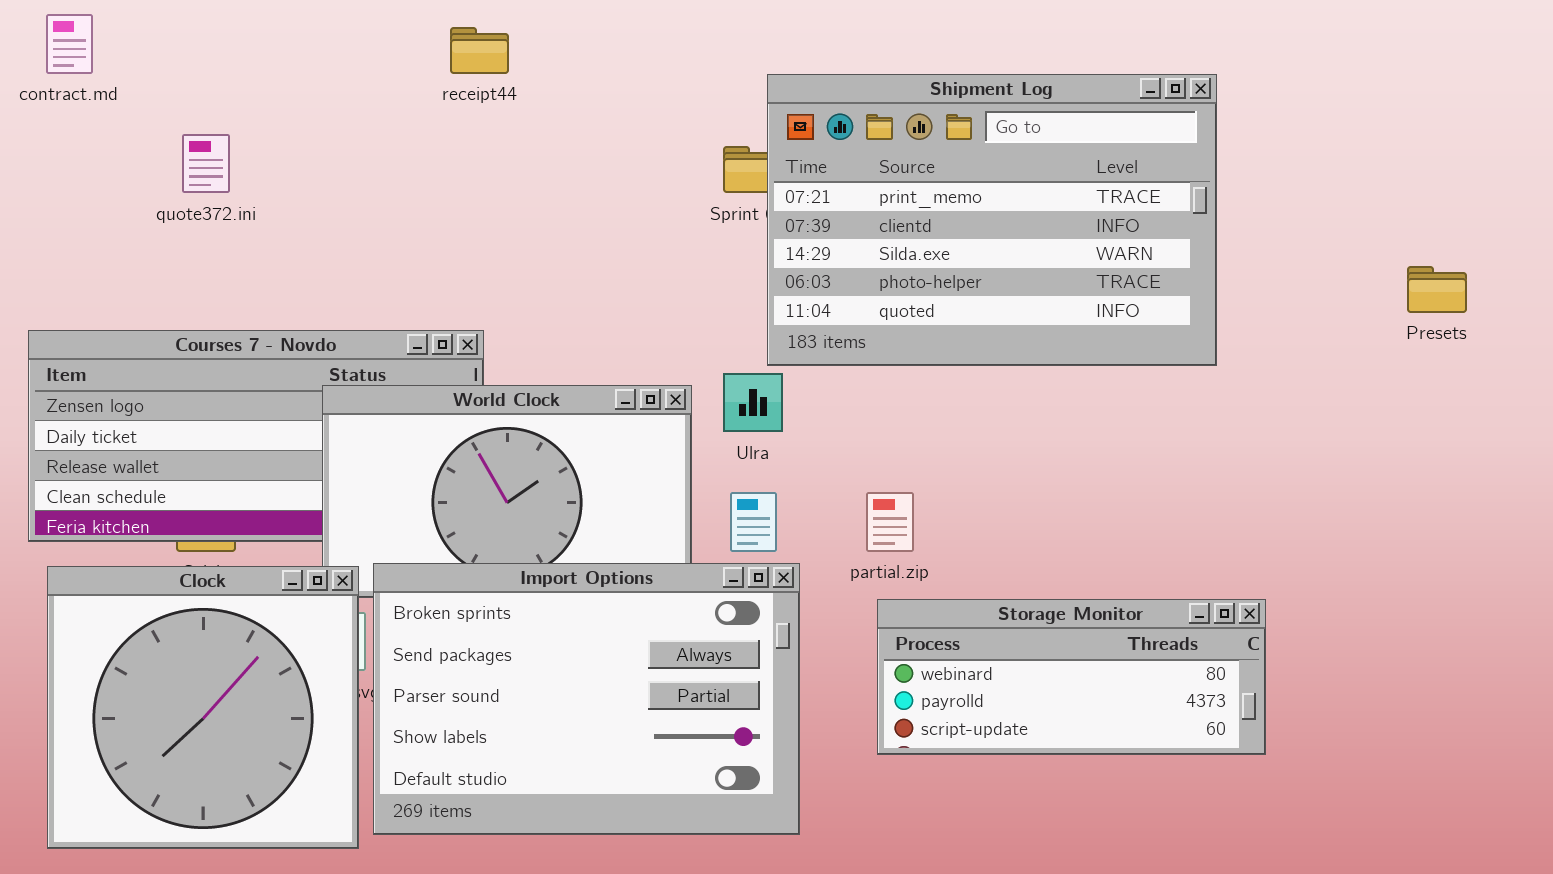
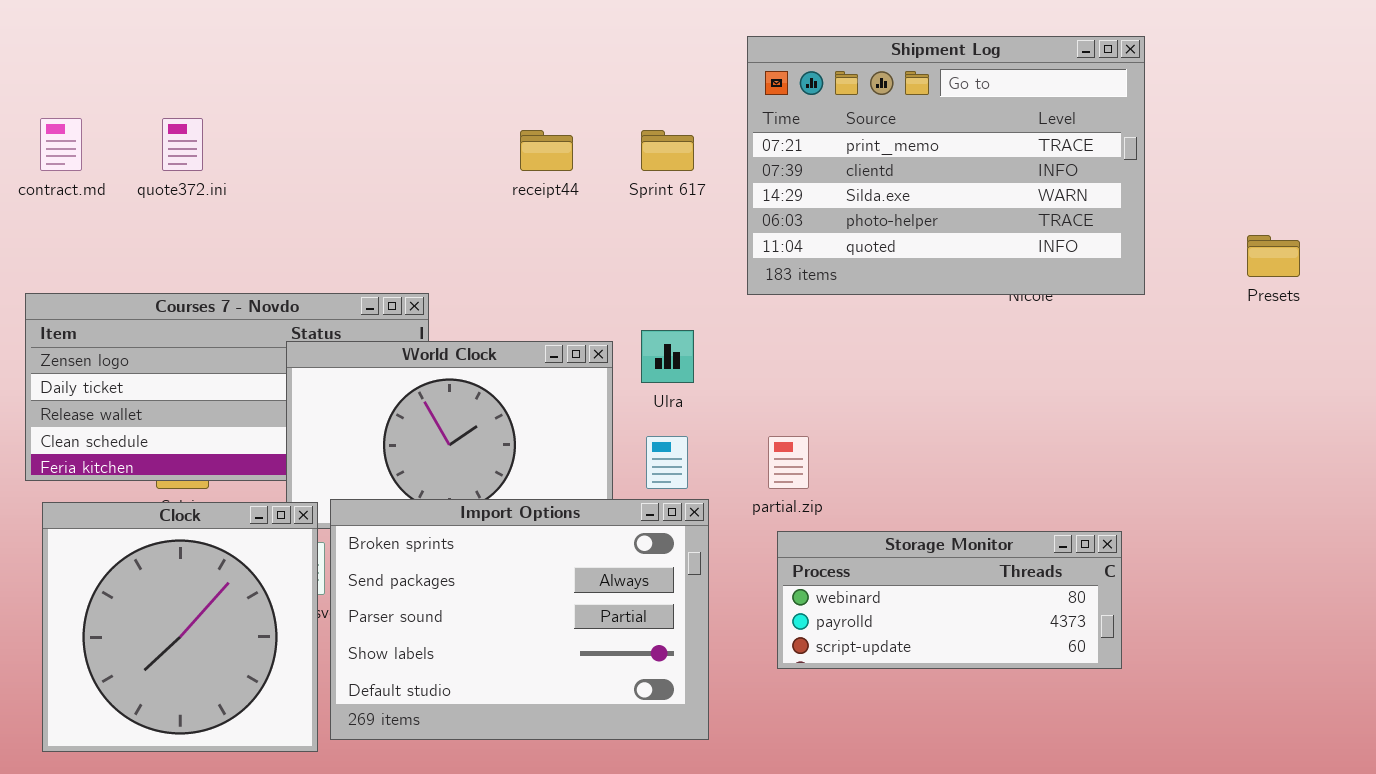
contract.md: [46,14,93,74] -> [40,118,82,171], moved
receipt44: [450,27,509,74] -> [520,130,573,171], moved
Shipment Log: [767,74,1217,366] -> [747,36,1145,295], moved

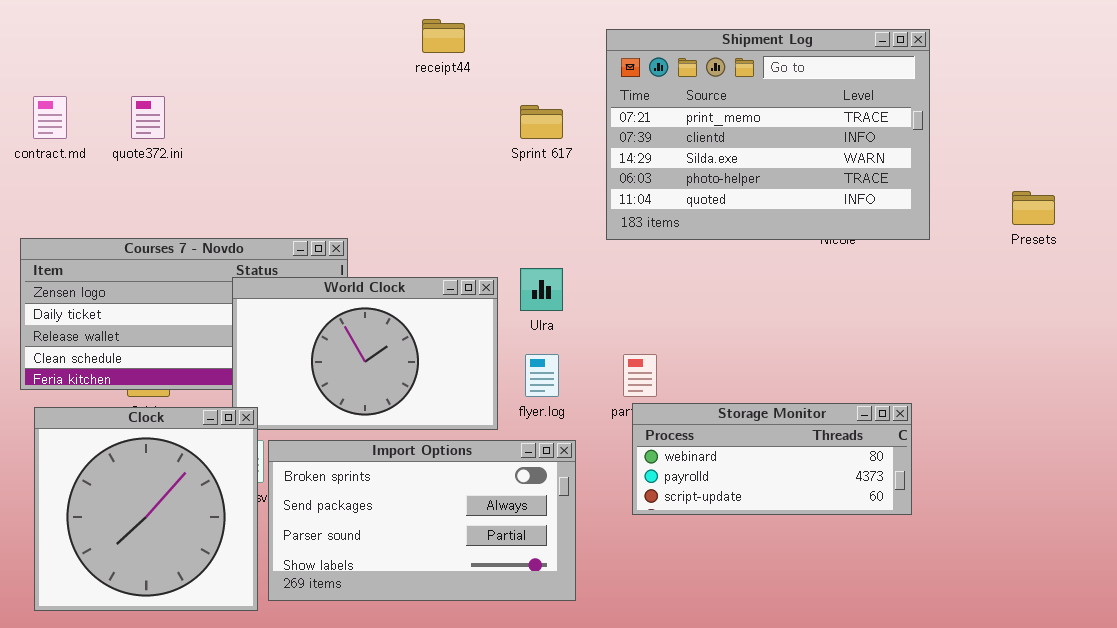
receipt44: [520,130,573,171] -> [422,19,465,53], moved
Import Options: [330,499,709,740] -> [268,440,576,601], resized
Storage Monitor: [777,531,1122,669] -> [632,403,912,515], moved

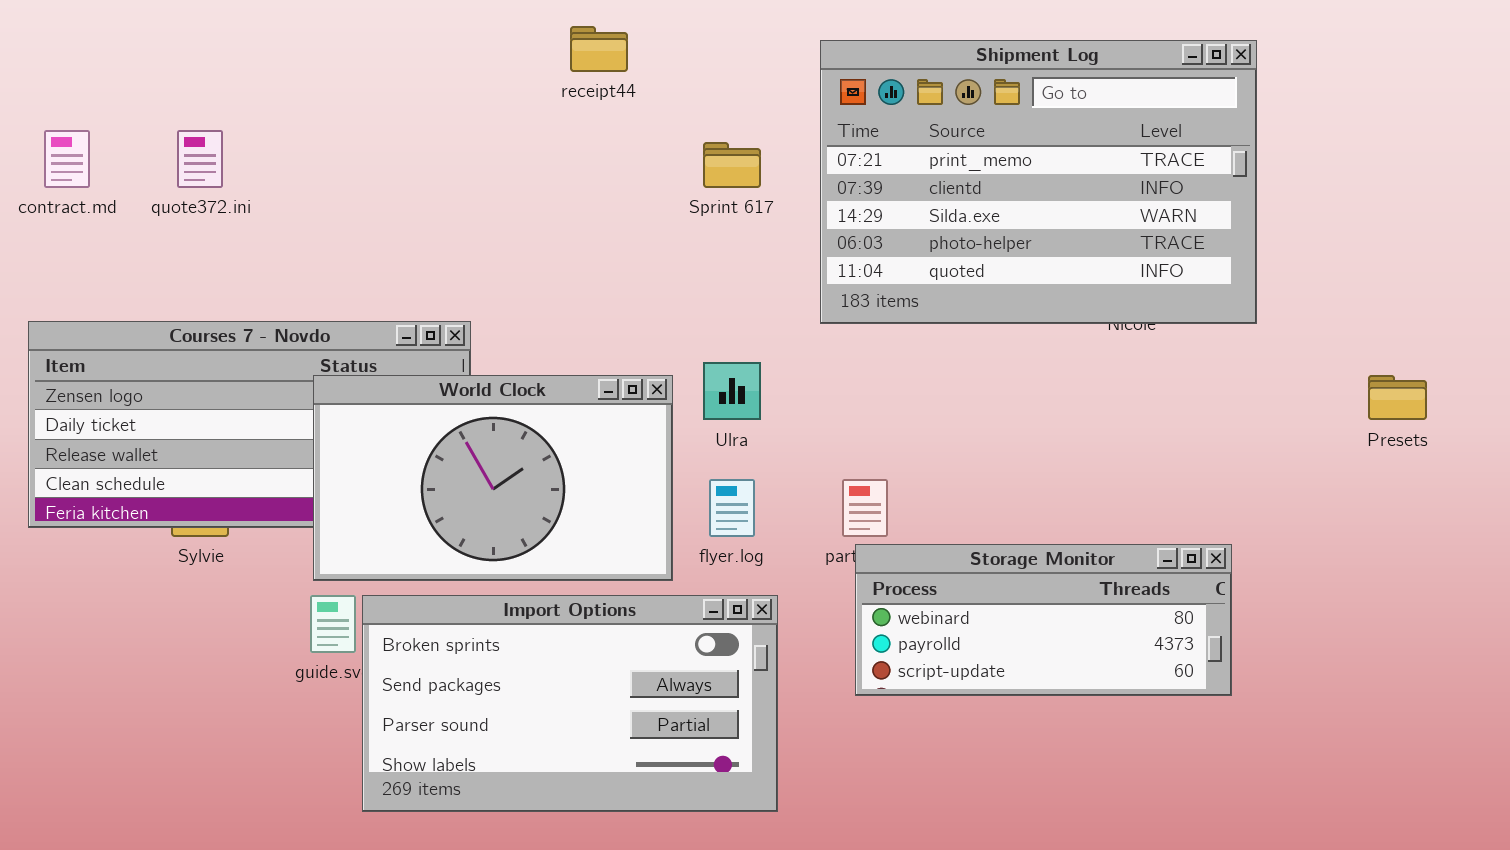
Presets: [1012,191,1055,225] -> [1368,375,1427,420], moved
Clock: [34,407,258,611] -> none, closed

